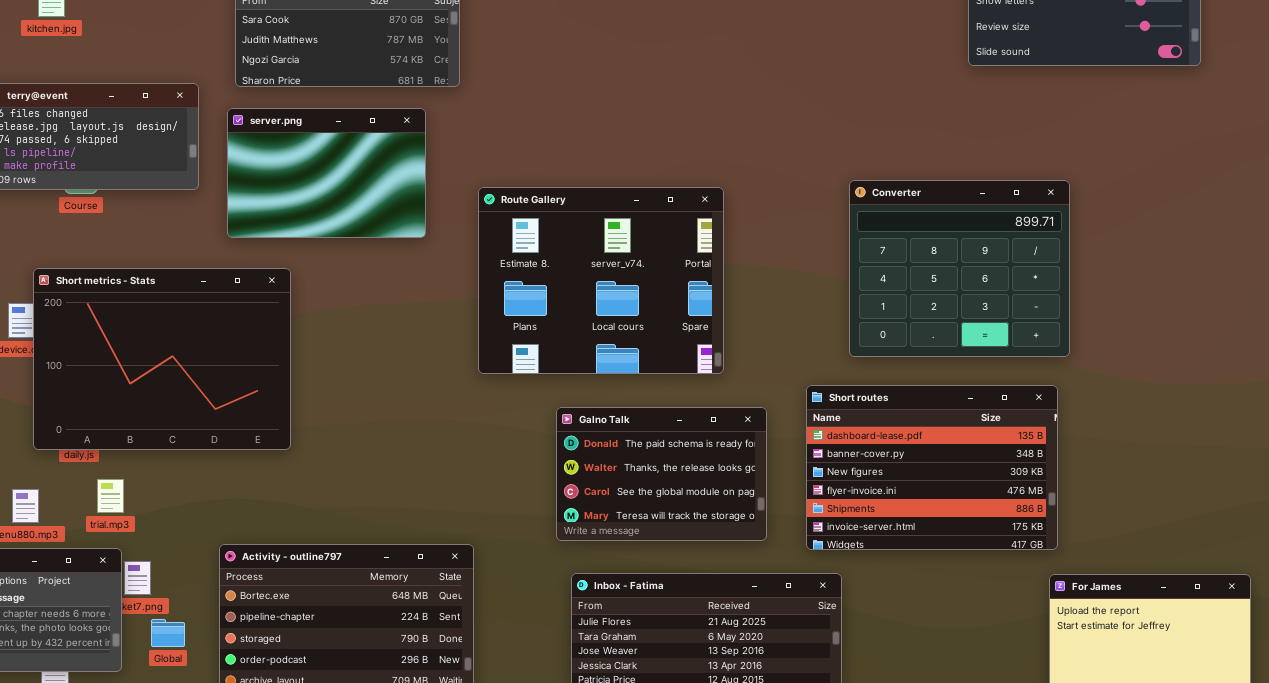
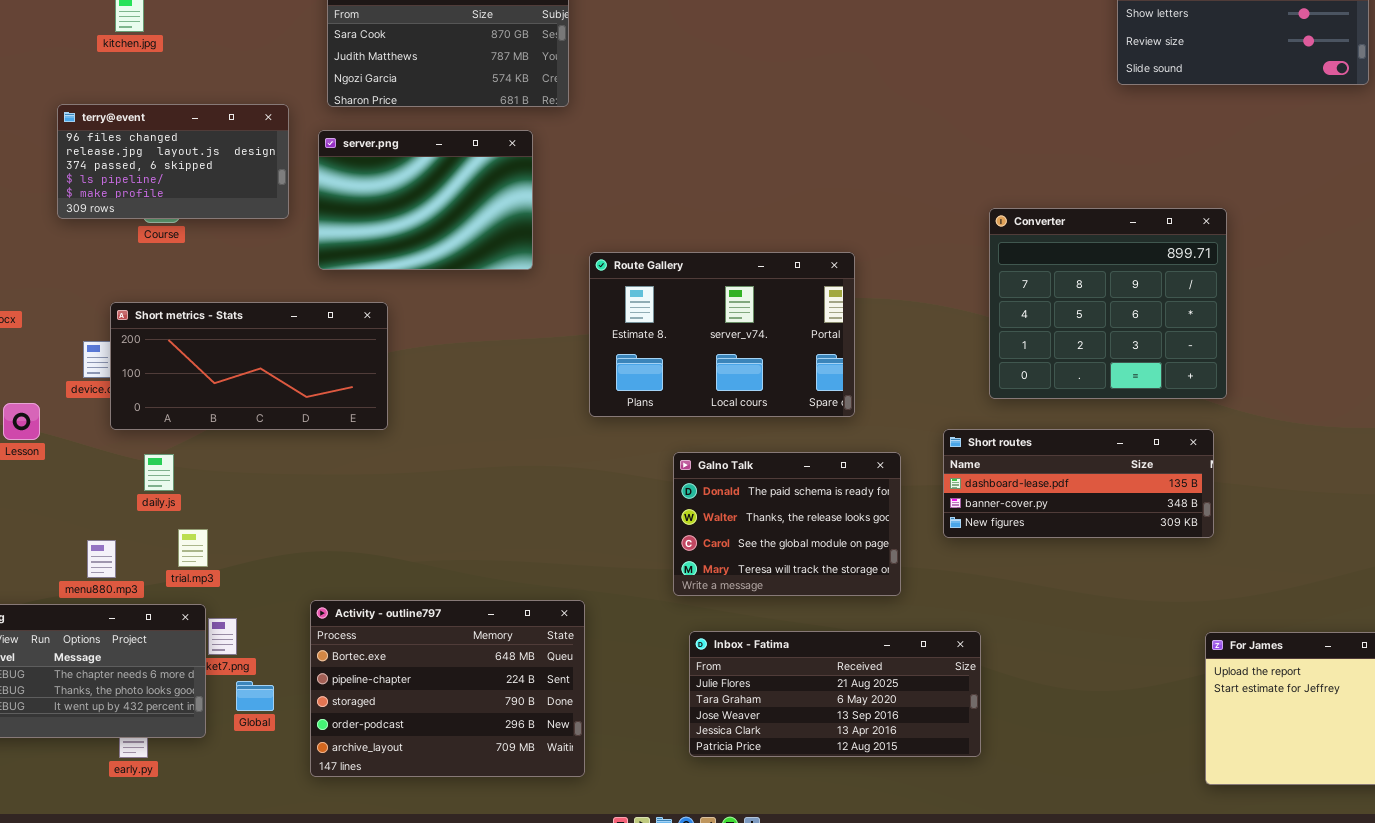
Route Gallery: [478,187,724,374] -> [589,252,855,417], resized
Short metrics - Stats: [33,268,291,450] -> [110,302,388,430], resized
Short routes: [806,385,1058,550] -> [943,429,1214,538], resized

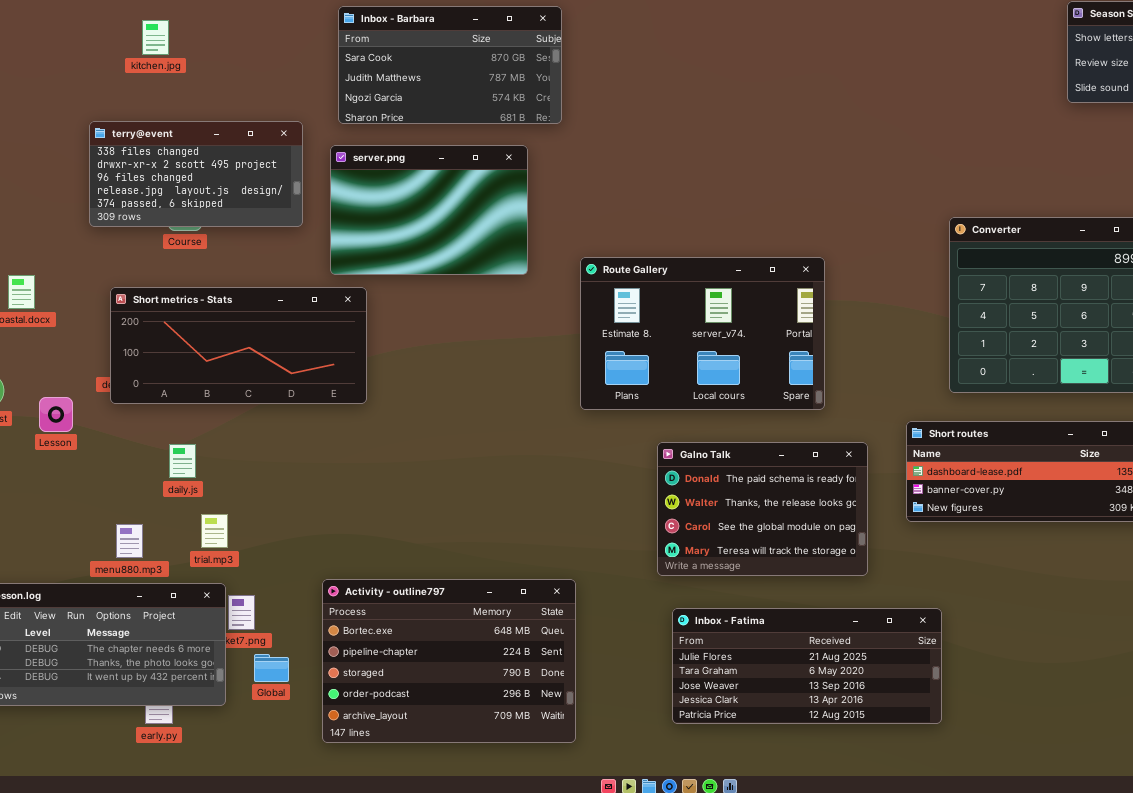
terry@event: [57,104,289,219] -> [89,121,303,227], scrolled up 2 rows
Short metrics - Stats: [110,302,388,430] -> [110,287,367,404], moved

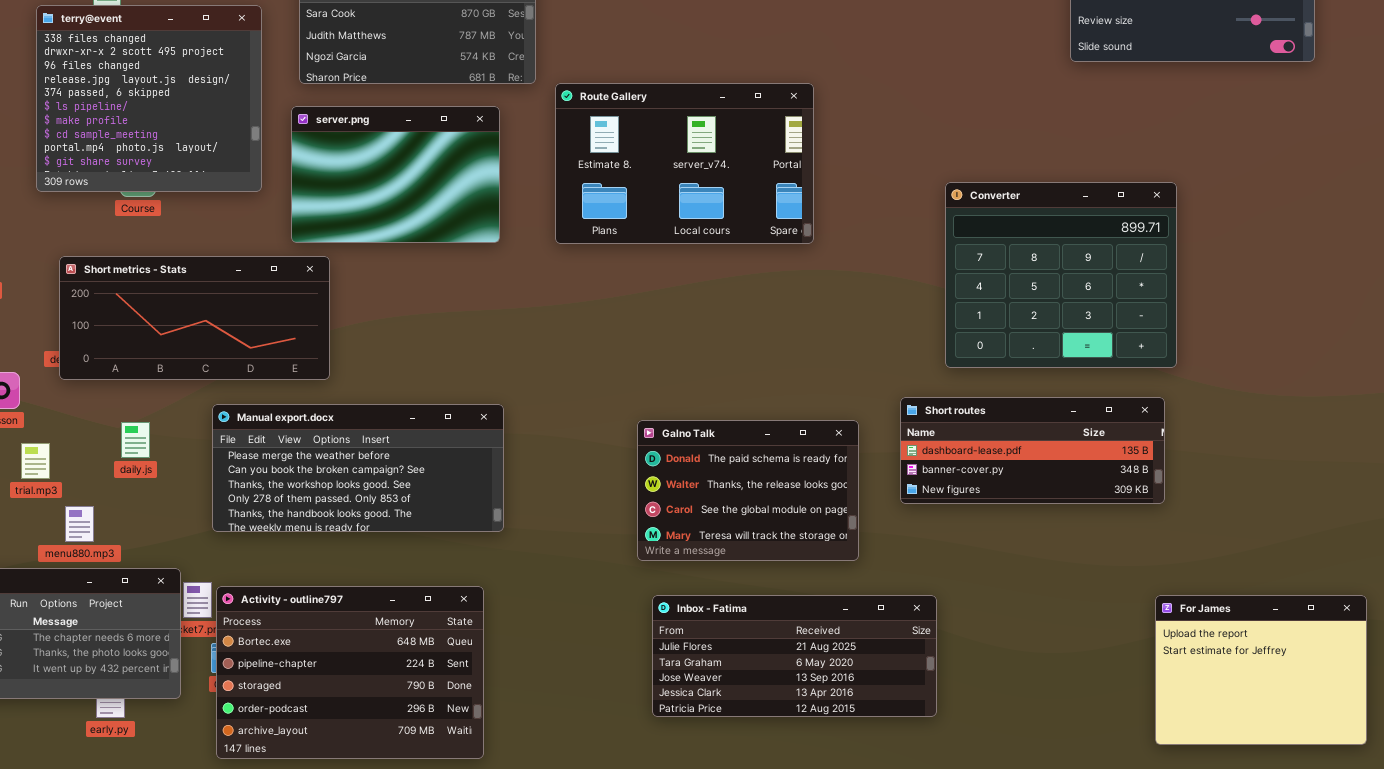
terry@event: [89,121,303,227] -> [36,5,262,192], resized
Route Gallery: [580,257,825,410] -> [555,83,814,244], moved
Manual export.docx: none -> [212,404,504,532], opened
trial.mp3: [201,514,228,548] -> [21,443,50,479], moved
Activity - outline797: [322,579,576,743] -> [216,586,484,759], moved

